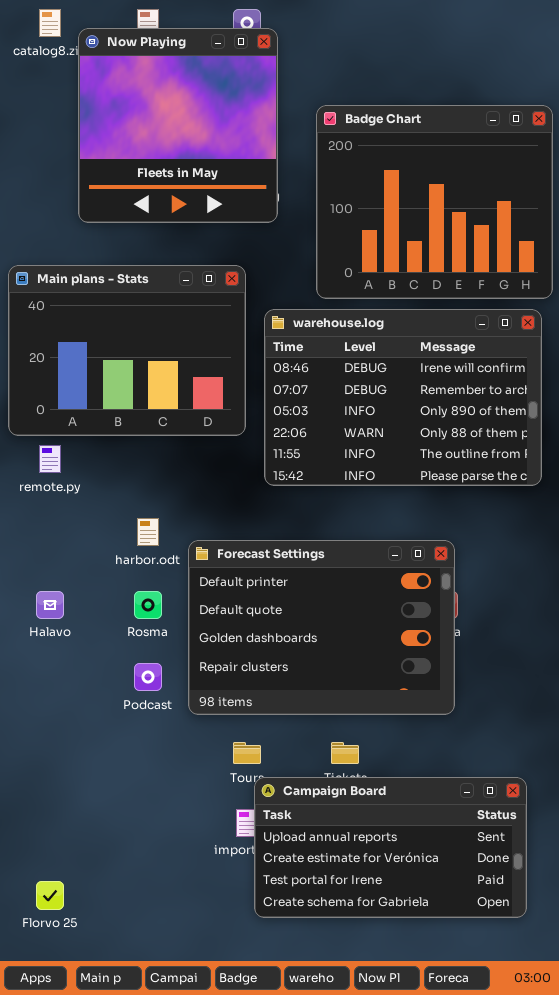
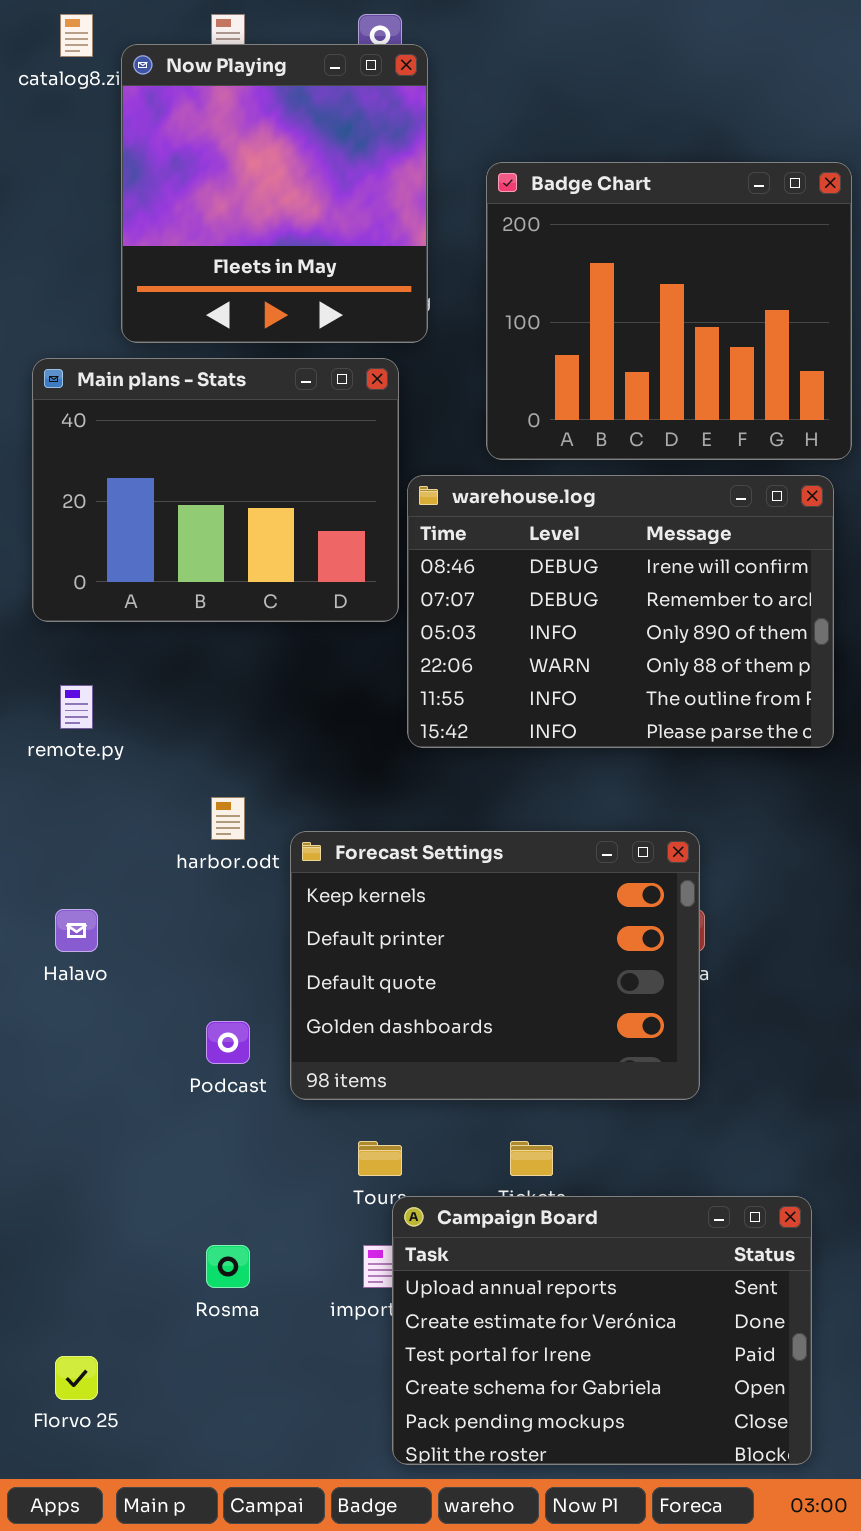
Main plans - Stats: [8,265,246,436] -> [32,358,399,622], moved
Forecast Settings: [188,540,455,715] -> [290,831,700,1100], scrolled up 1 row
Rosma: [134,591,162,619] -> [206,1245,250,1288], moved
Campaign Board: [254,777,527,918] -> [392,1196,812,1465], resized

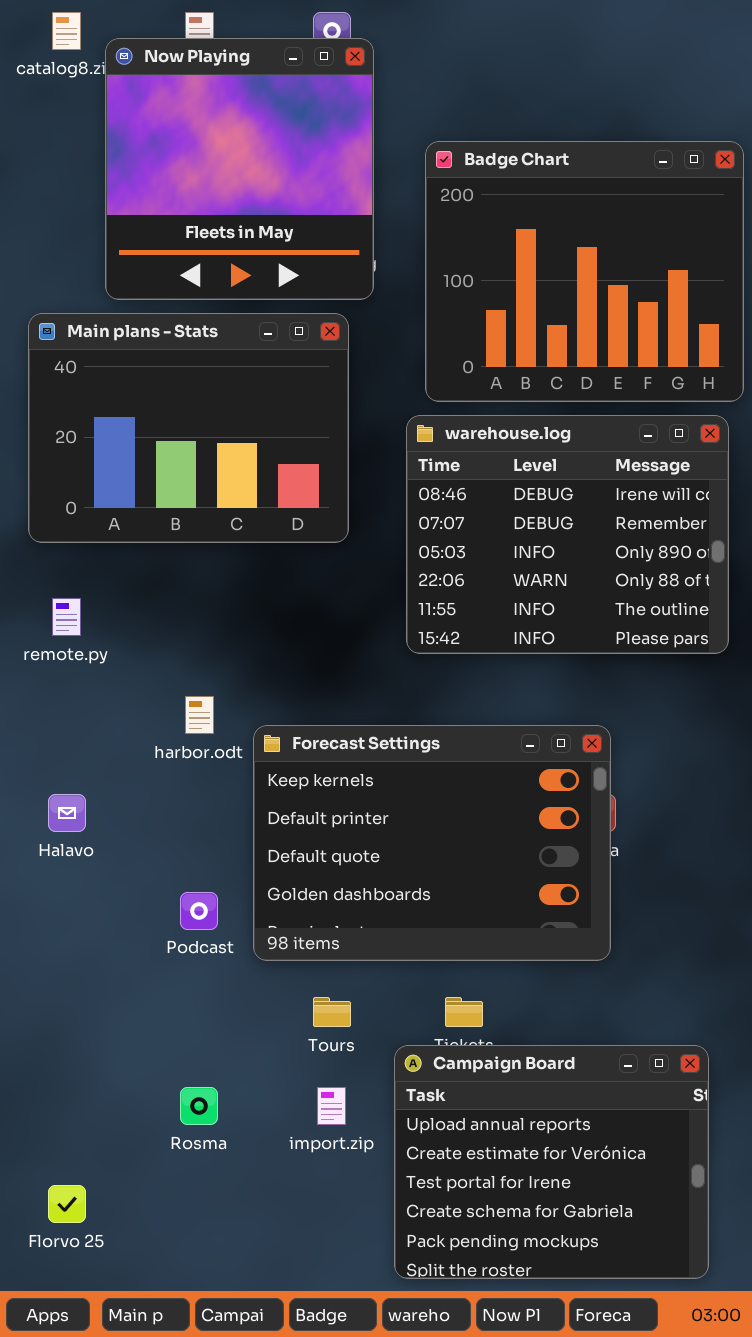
warehouse.log: [407,475,834,748] -> [406,415,729,654], resized
Campaign Board: [392,1196,812,1465] -> [394,1045,709,1279], resized

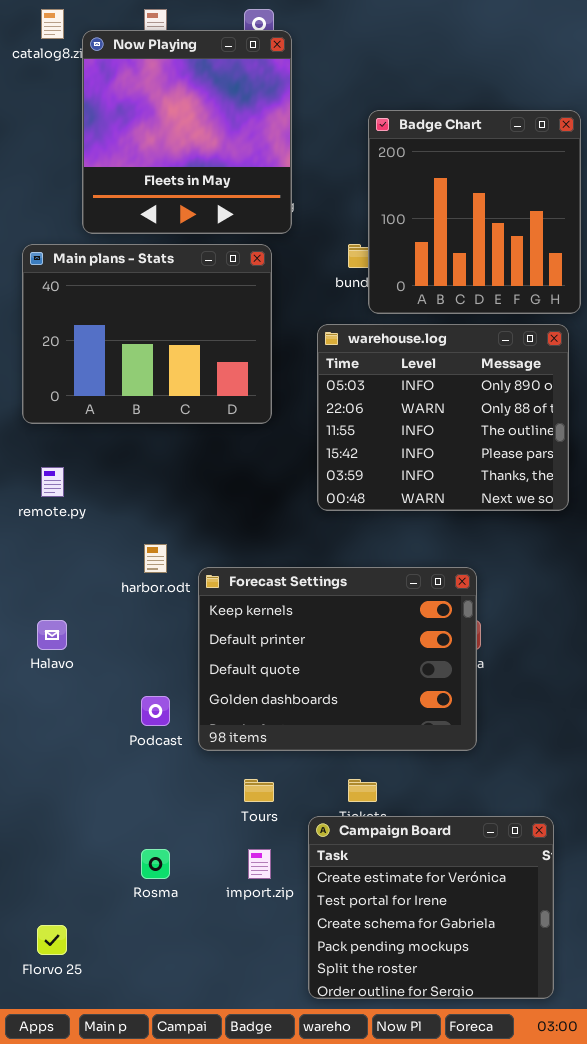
Badge Chart: [425,141,744,402] -> [368,110,581,314], resized
warehouse.log: [406,415,729,654] -> [317,324,569,511], scrolled down 2 rows
Campaign Board: [394,1045,709,1279] -> [308,816,554,999], scrolled down 1 row

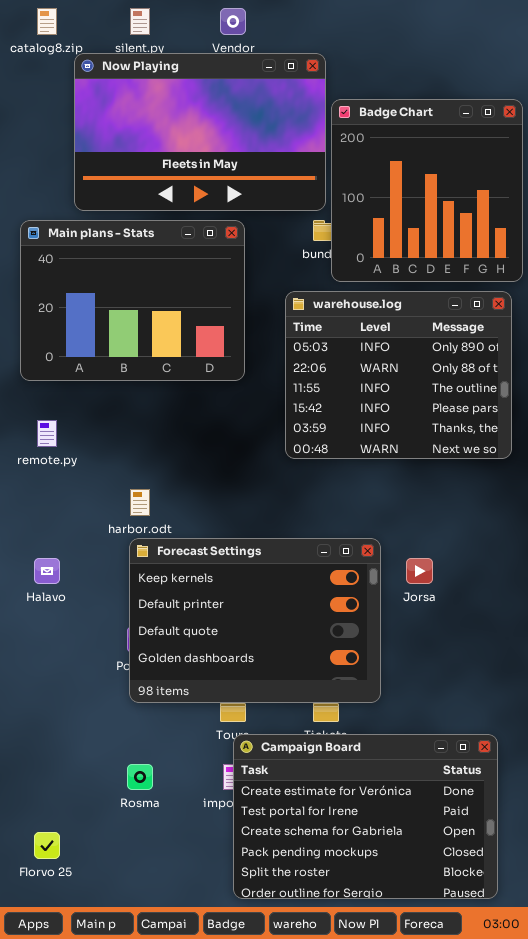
Now Playing: [82,30,292,234] -> [74,53,326,211], resized
Forecast Settings: [198,567,477,751] -> [129,538,381,703], moved
Campaign Board: [308,816,554,999] -> [233,734,498,899], resized

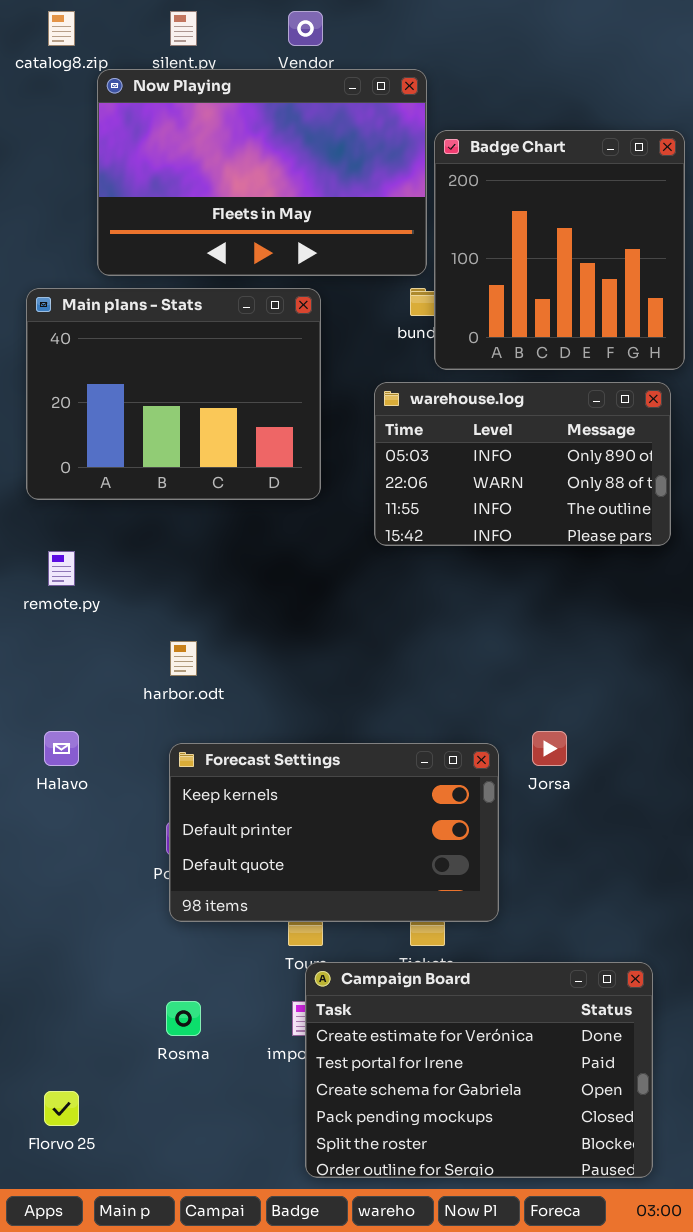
warehouse.log: [285,291,512,459] -> [374,382,671,546], resized
Forecast Settings: [129,538,381,703] -> [169,743,499,922], resized

